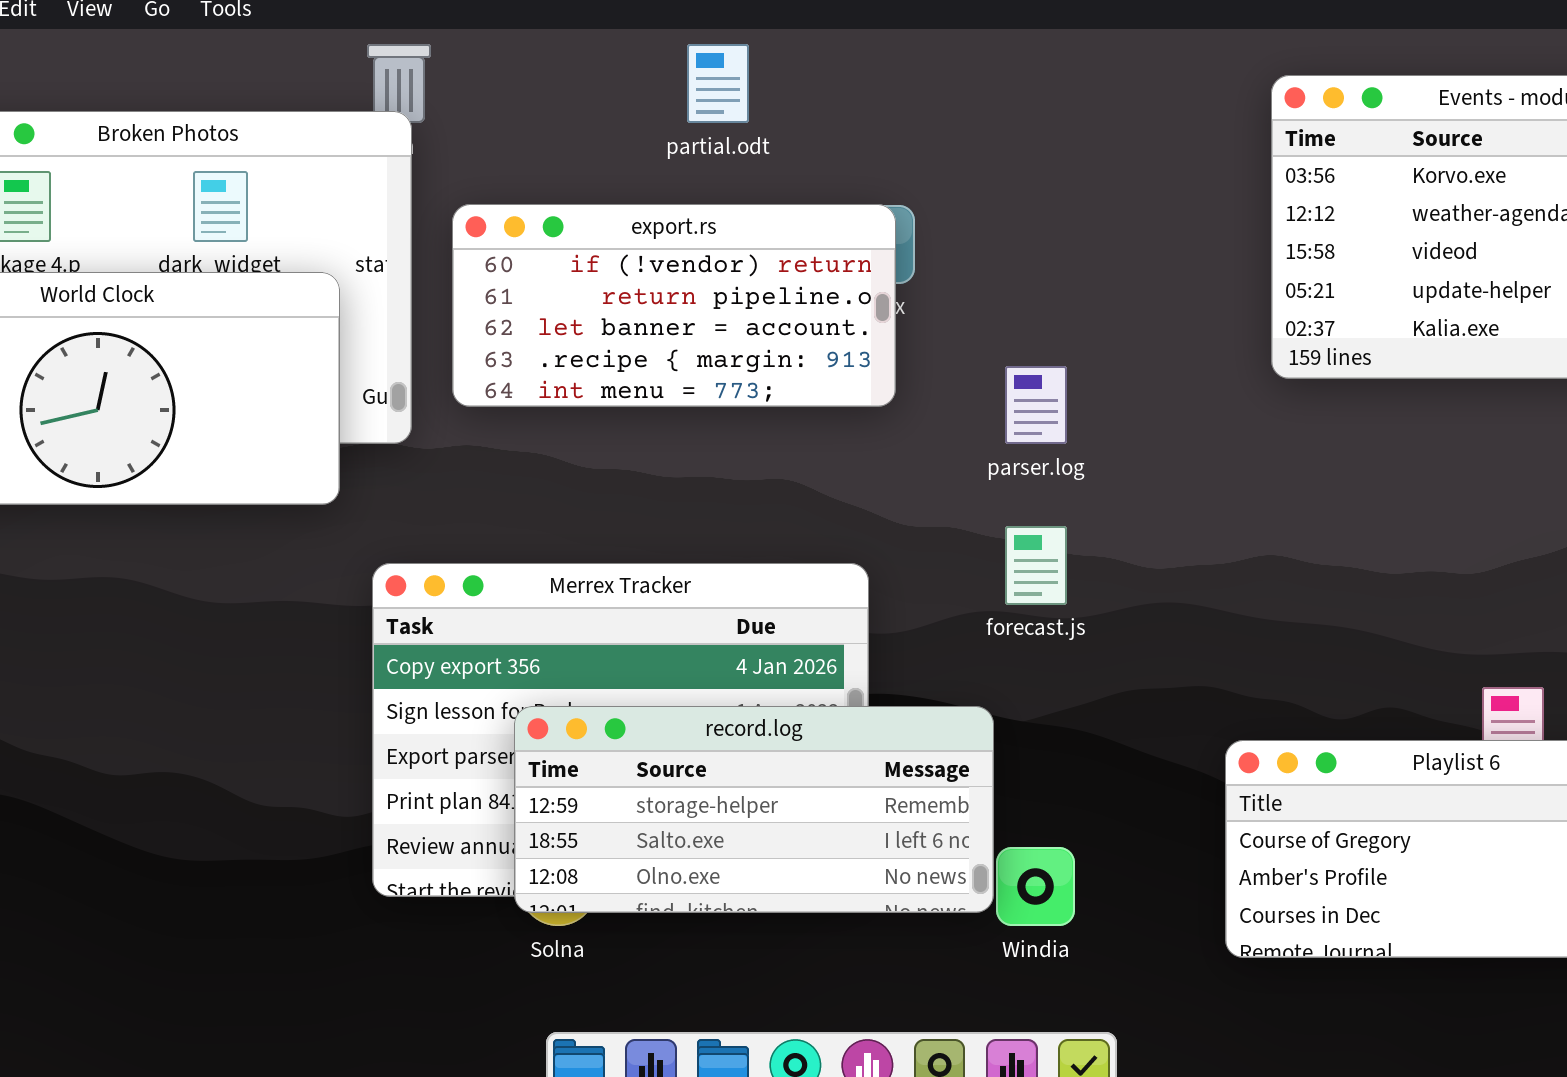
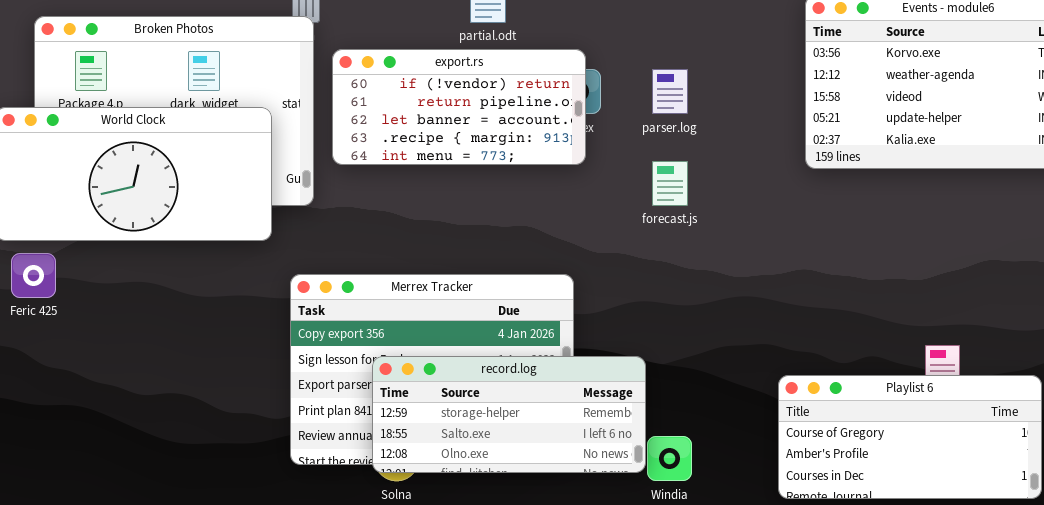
export.rs: [452,204,896,407] -> [332,49,586,165], moved
parser.log: [1005,366,1067,444] -> [652,69,688,114], moved
forecast.js: [1005,526,1067,605] -> [652,161,688,206], moved

